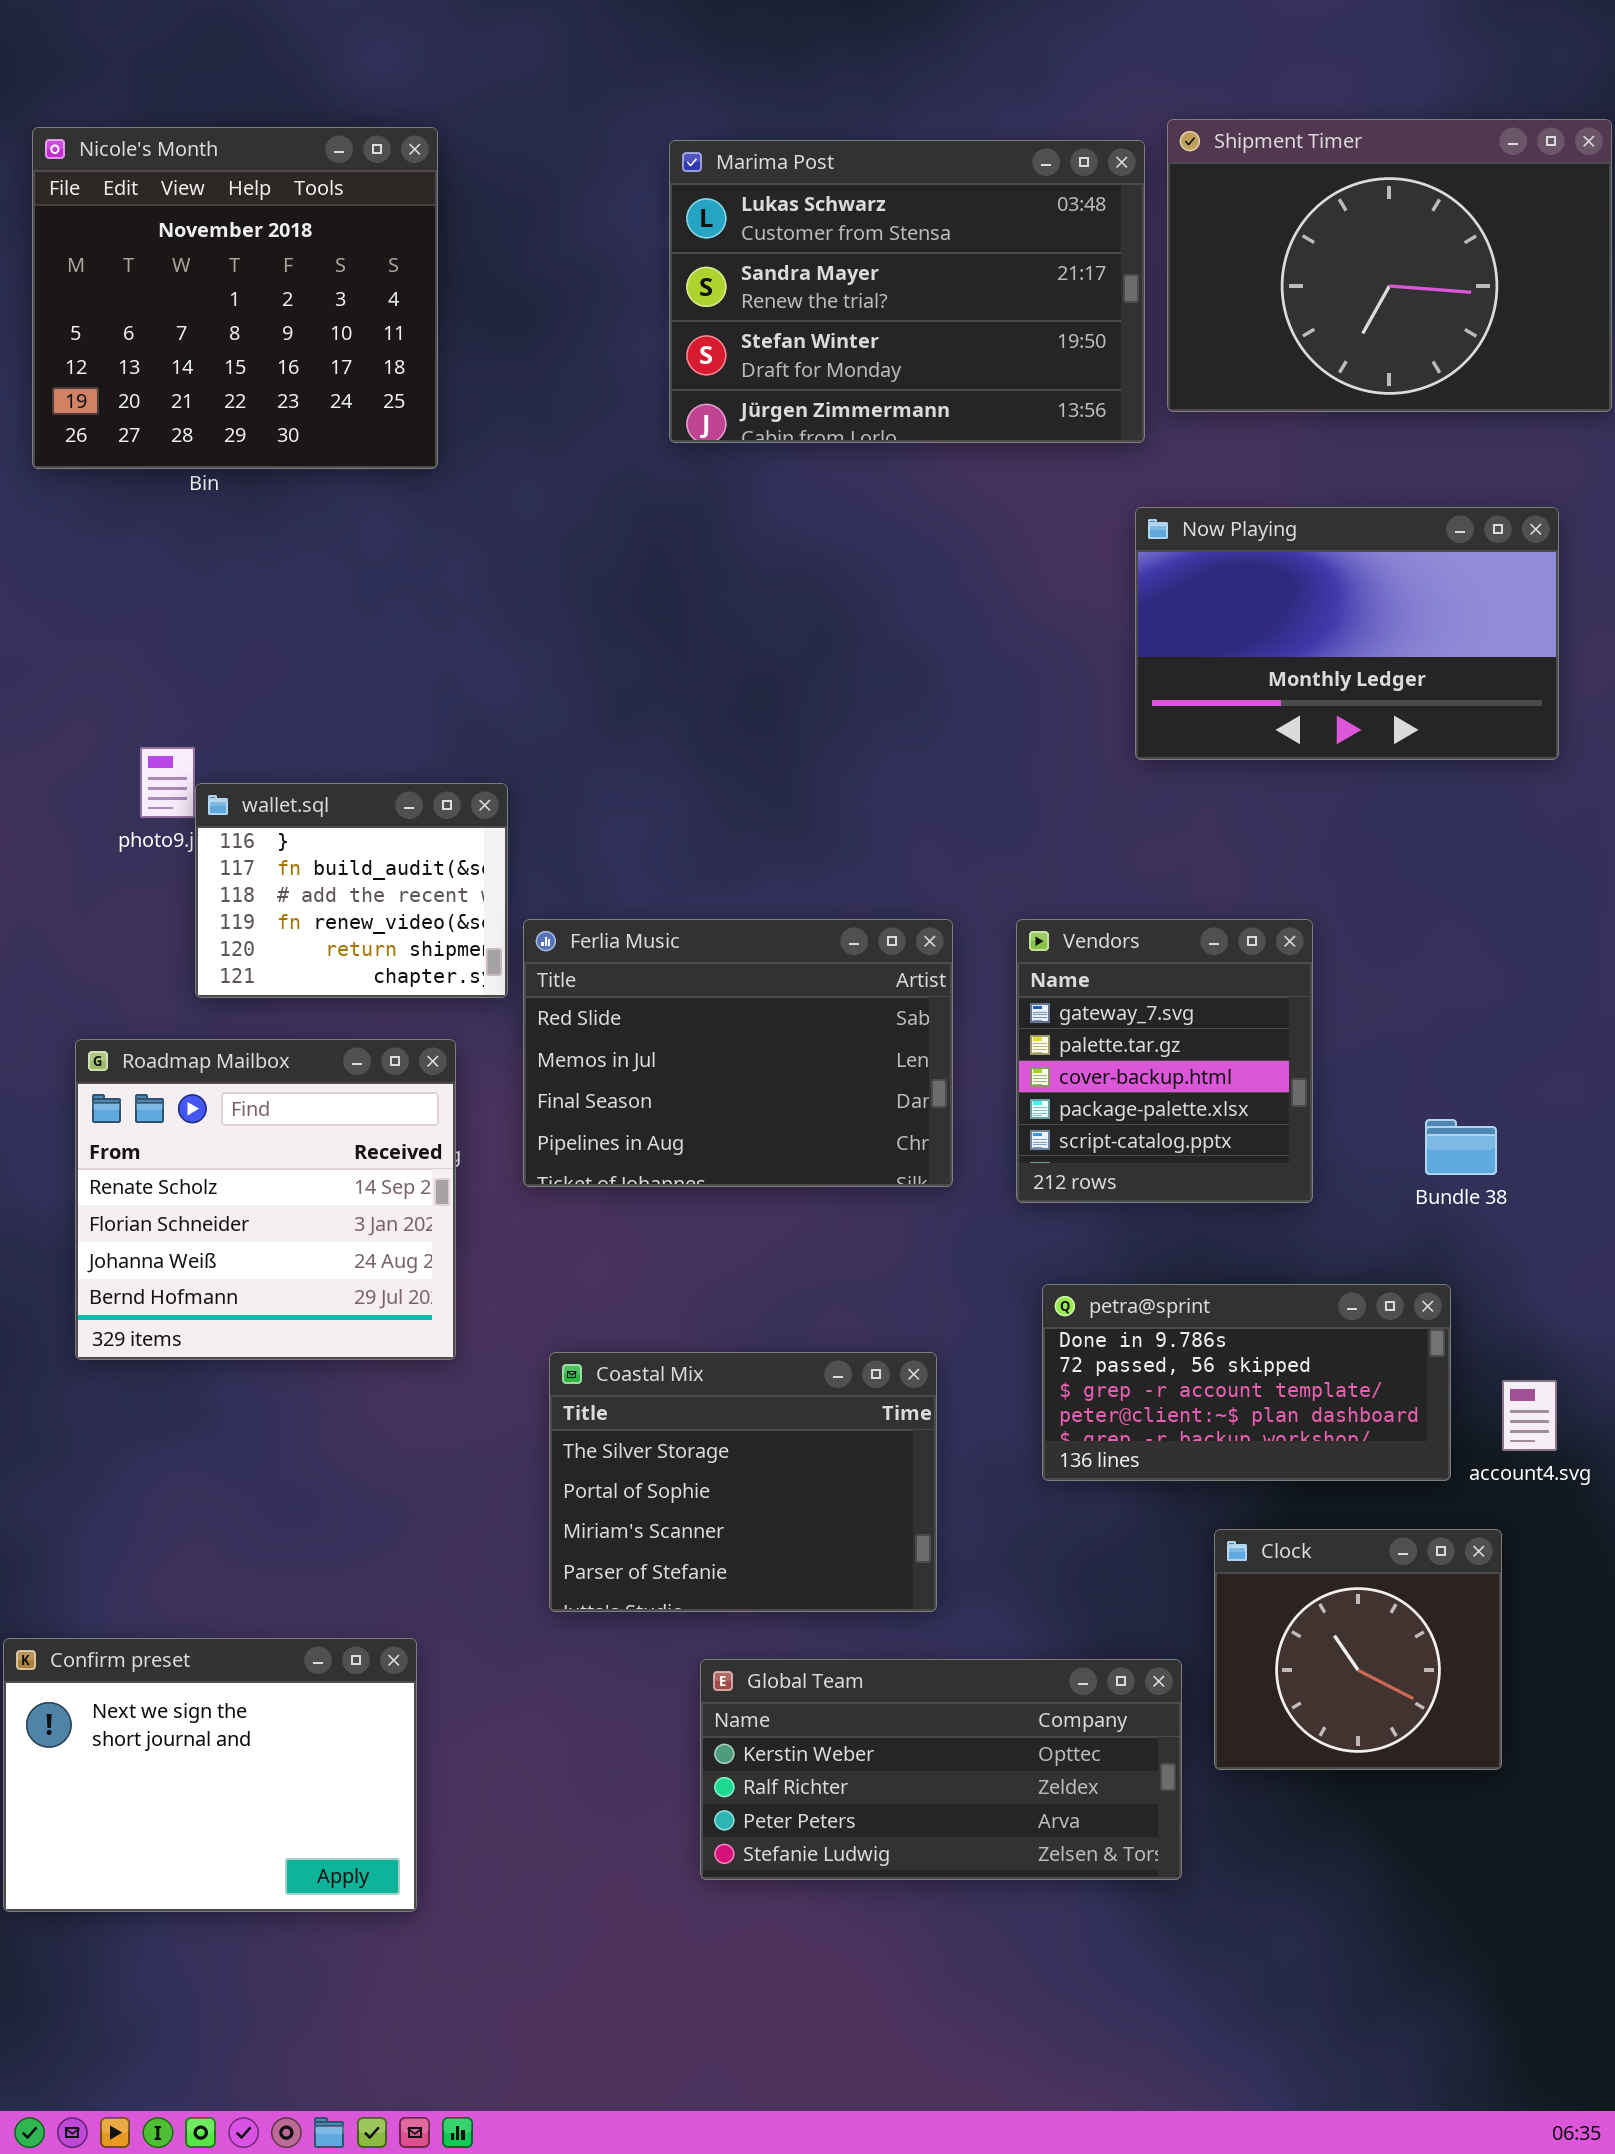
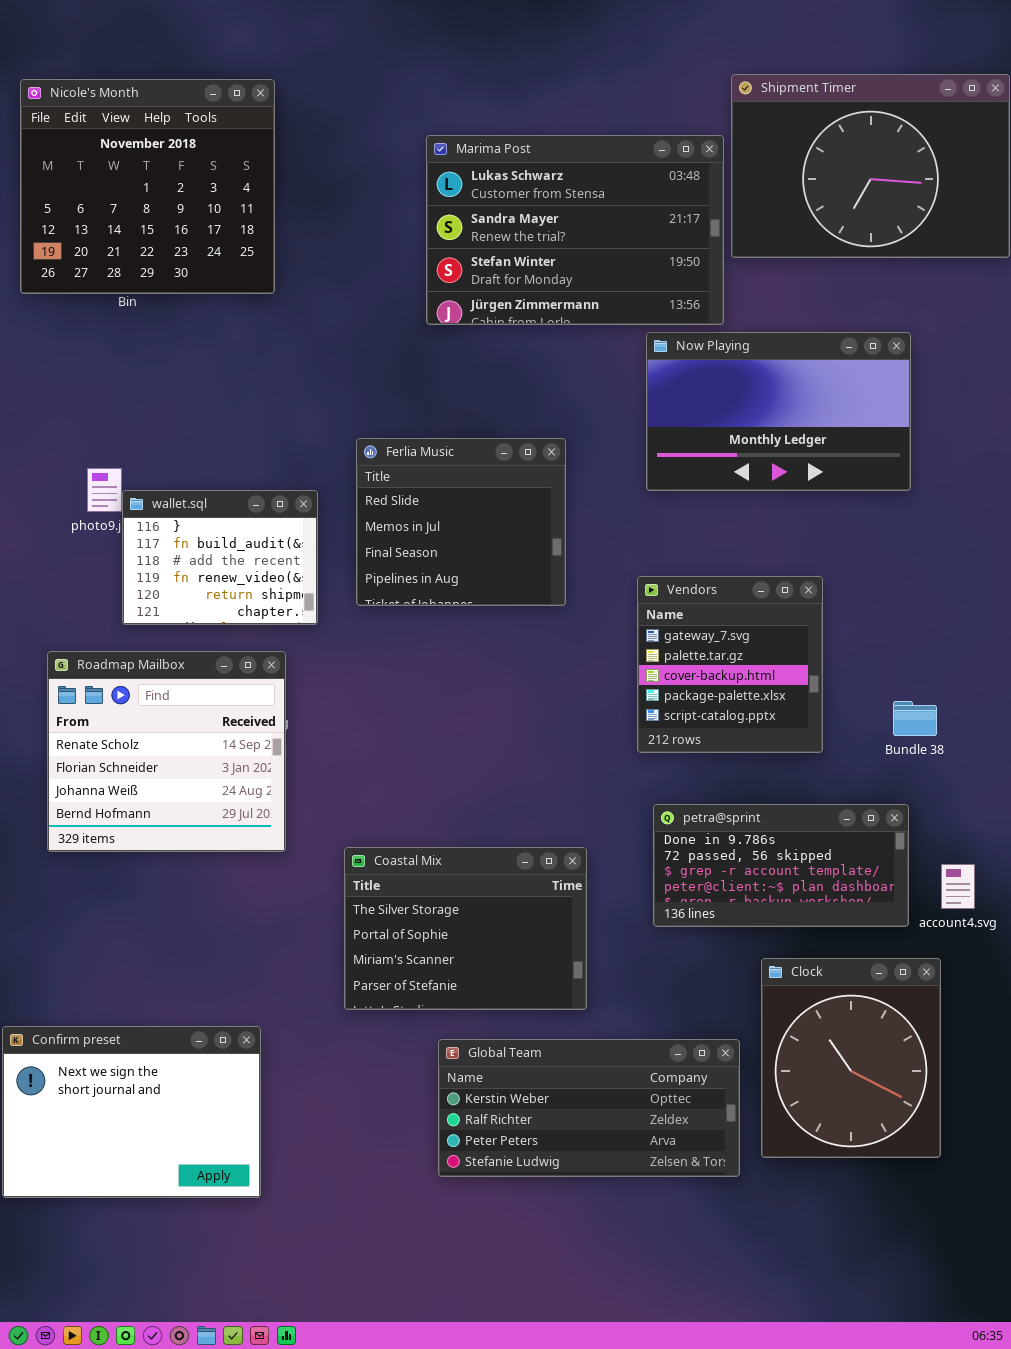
Marima Post: [669,140,1145,443] -> [426,135,724,325], moved
Now Playing: [1135,507,1559,760] -> [646,332,911,491], moved
Ferlia Music: [523,919,953,1187] -> [356,438,566,606], moved, resized
Clock: [1214,1529,1502,1770] -> [761,958,941,1158], resized

